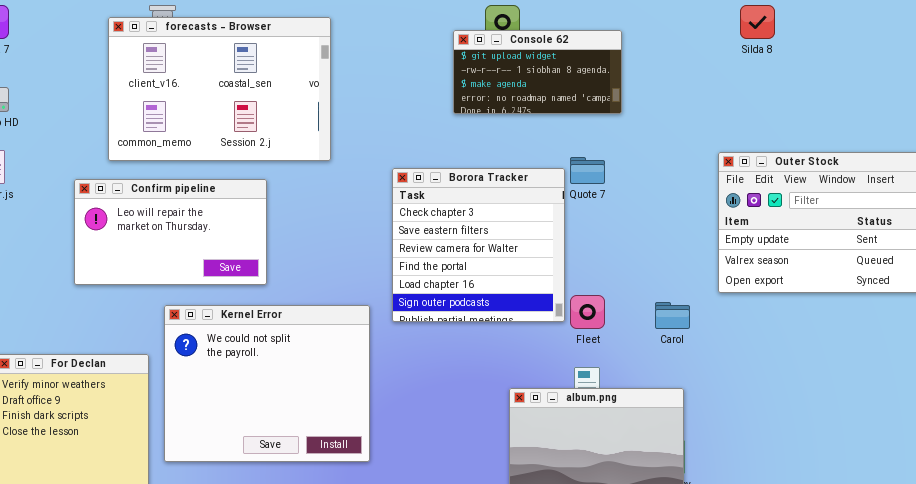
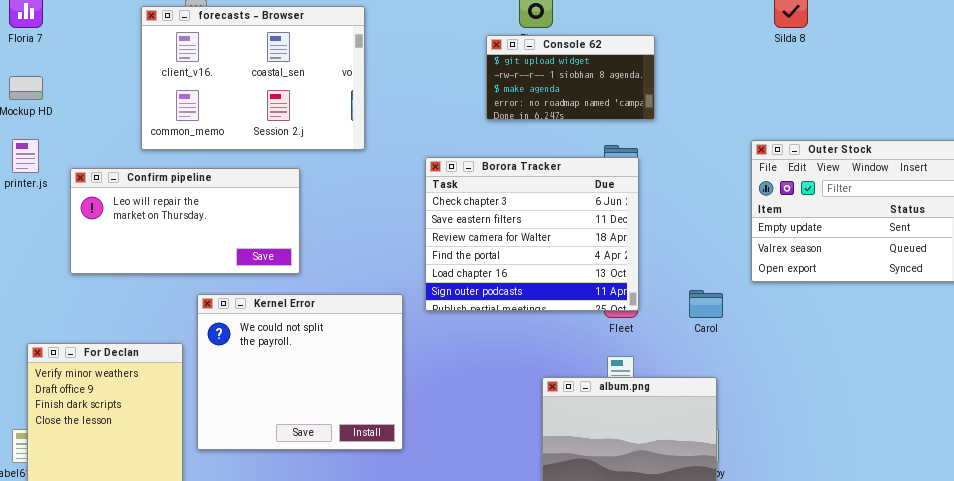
Console 62: [453,30,622,114] -> [486,35,655,120], moved
Borora Tracker: [392,168,565,322] -> [425,157,639,311], resized
Confirm pipeline: [74,179,267,285] -> [70,168,300,274], resized

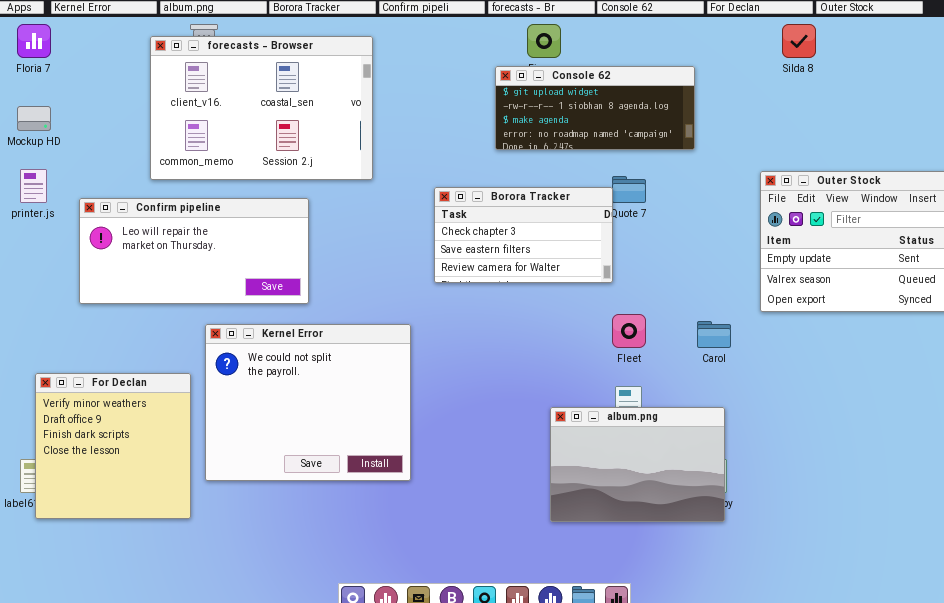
Console 62: [486,35,655,120] -> [495,66,695,150], resized
Borora Tracker: [425,157,639,311] -> [434,187,613,283], resized

